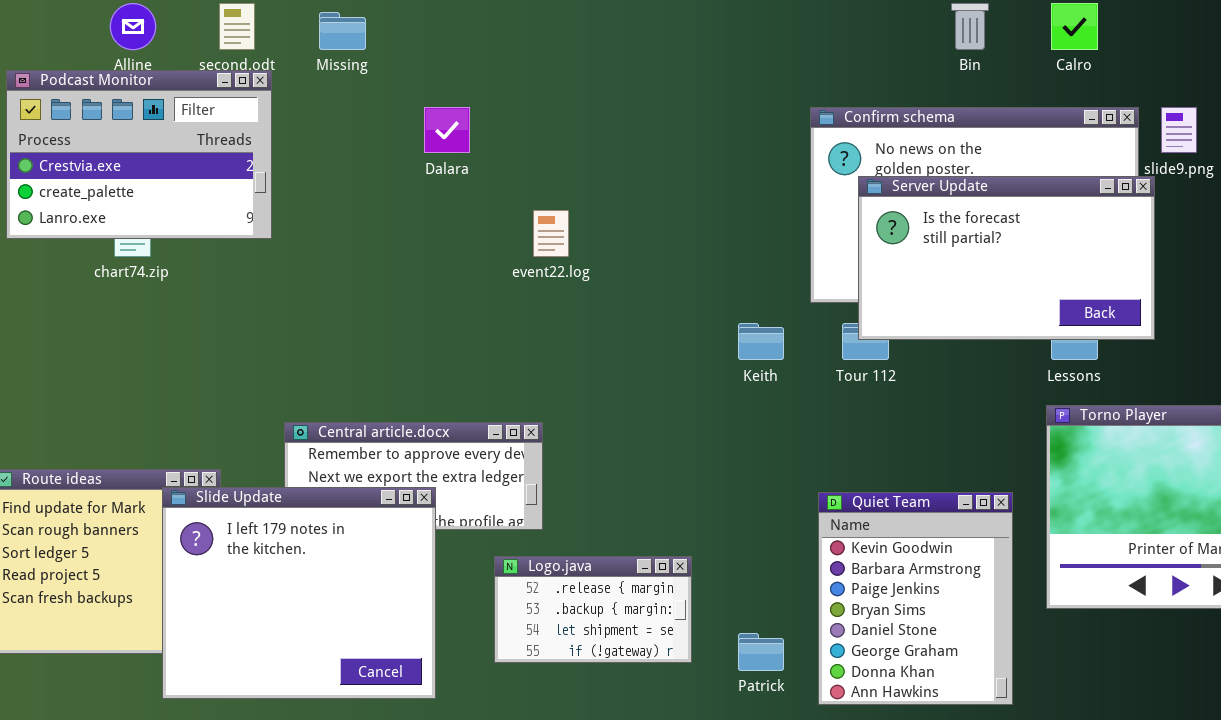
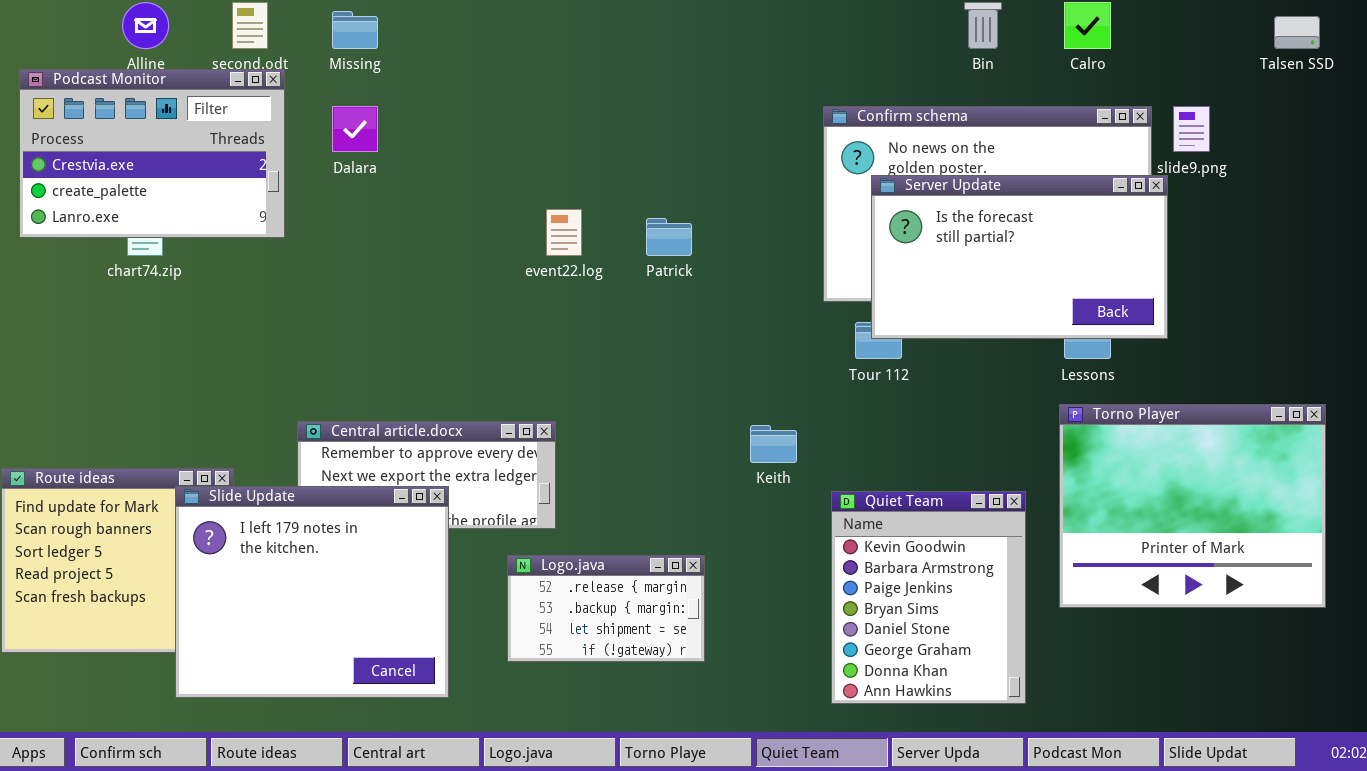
Dalara: [424,107,470,153] -> [332,106,378,152], moved
Keith: [738,323,784,360] -> [750,425,797,463], moved
Patrick: [738,633,784,671] -> [646,218,692,256], moved

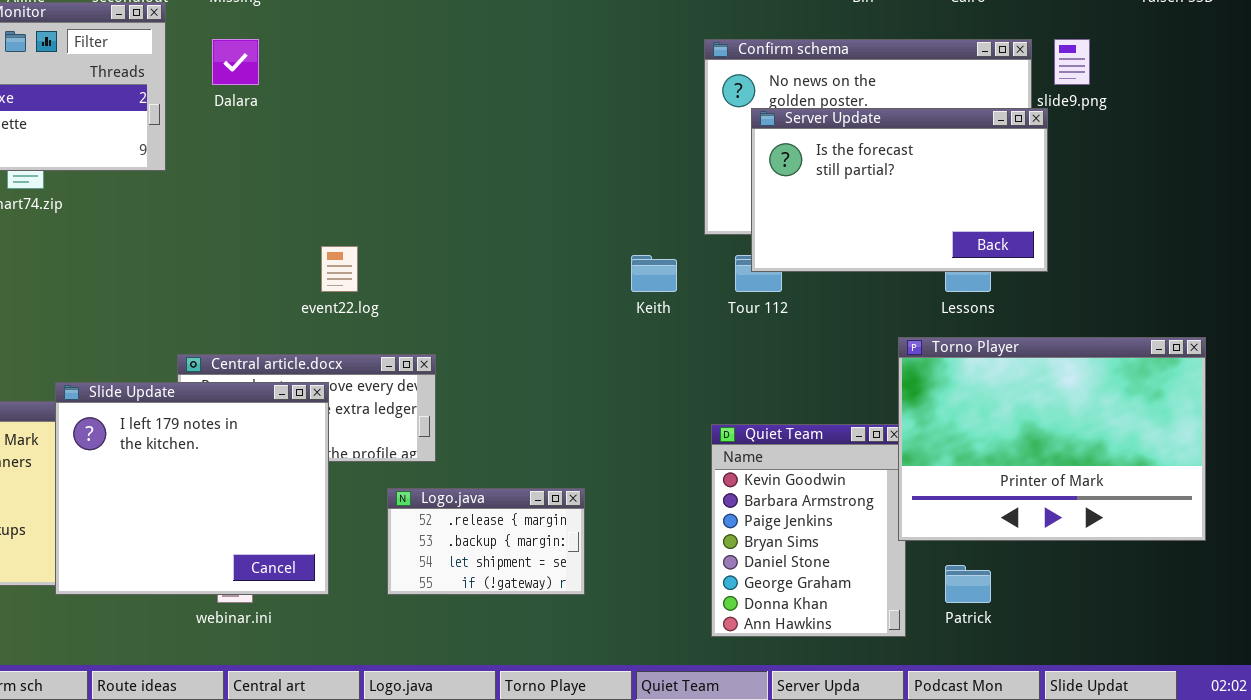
event22.log: [546,209,582,256] -> [321,246,358,292], moved
Patrick: [646,218,692,256] -> [945,565,991,603], moved
Torno Player: [1059,404,1326,608] -> [898,337,1206,541], resized
Keith: [750,425,797,463] -> [631,255,677,292], moved
Slide Update: [175,486,449,698] -> [55,382,329,595], moved

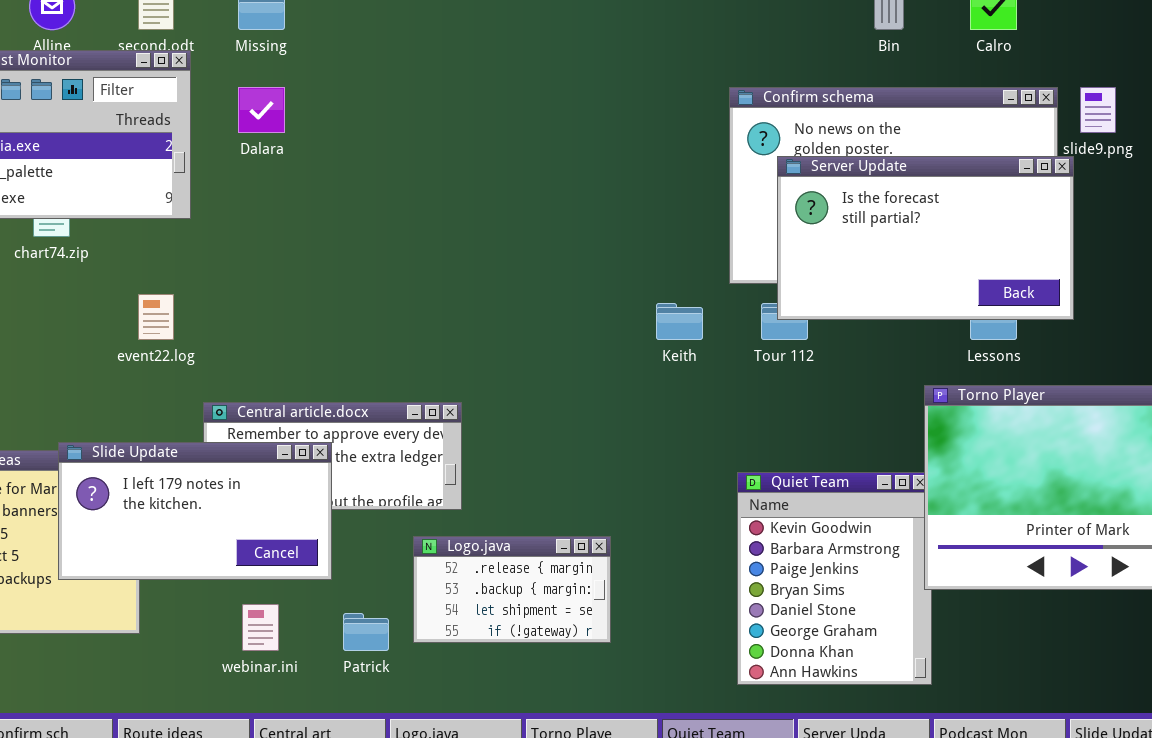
event22.log: [321,246,358,292] -> [138,294,174,340], moved
Slide Update: [55,382,329,595] -> [58,442,332,580], moved, resized
Patrick: [945,565,991,603] -> [343,613,389,651], moved

